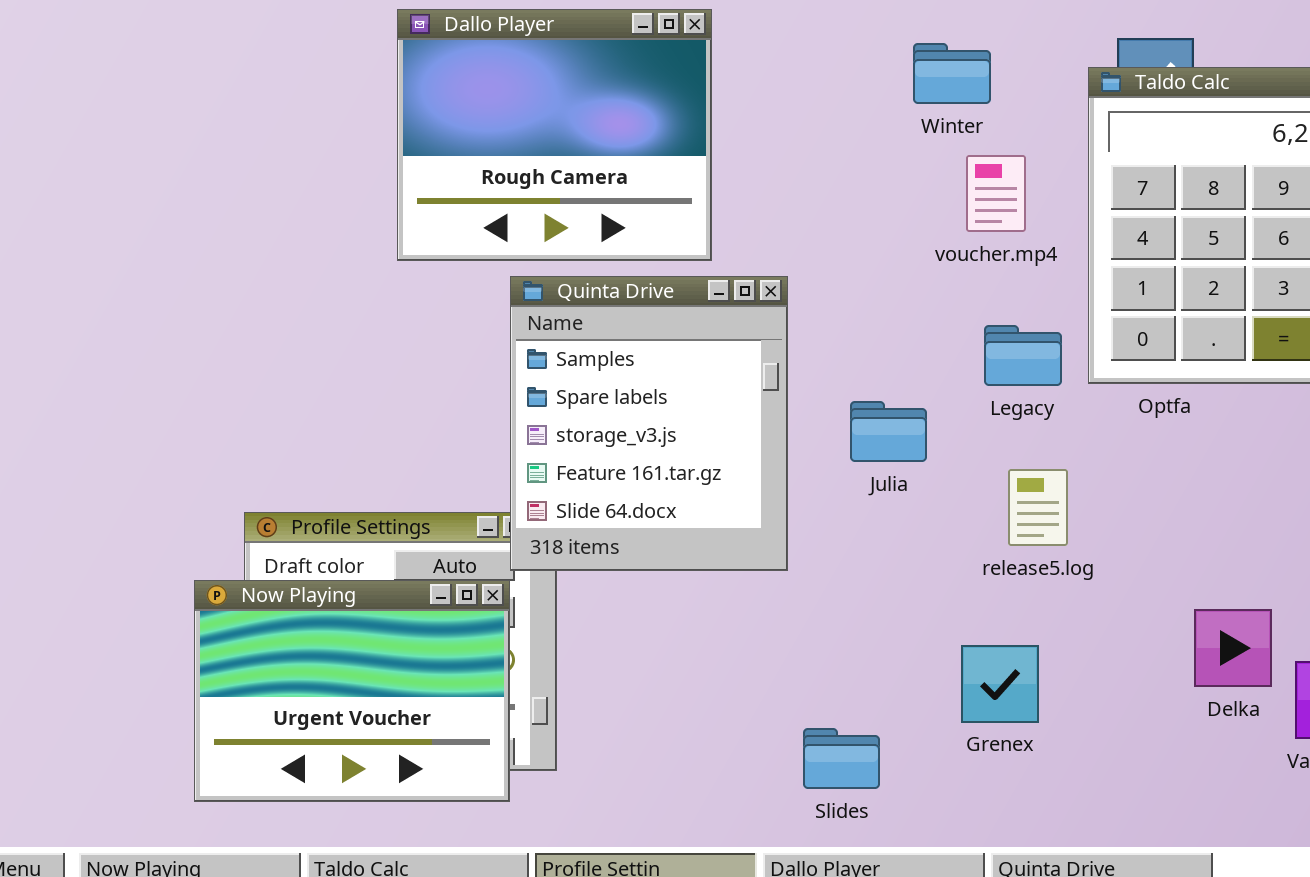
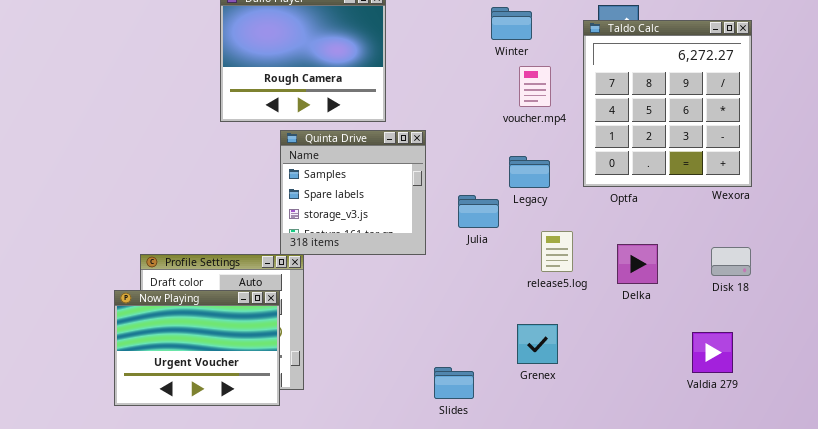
Quinta Drive: [510,276,788,571] -> [280,130,426,255], resized
Legacy: [984,325,1062,386] -> [509,156,550,188], moved
Delka: [1194,609,1272,687] -> [617,244,658,284], moved

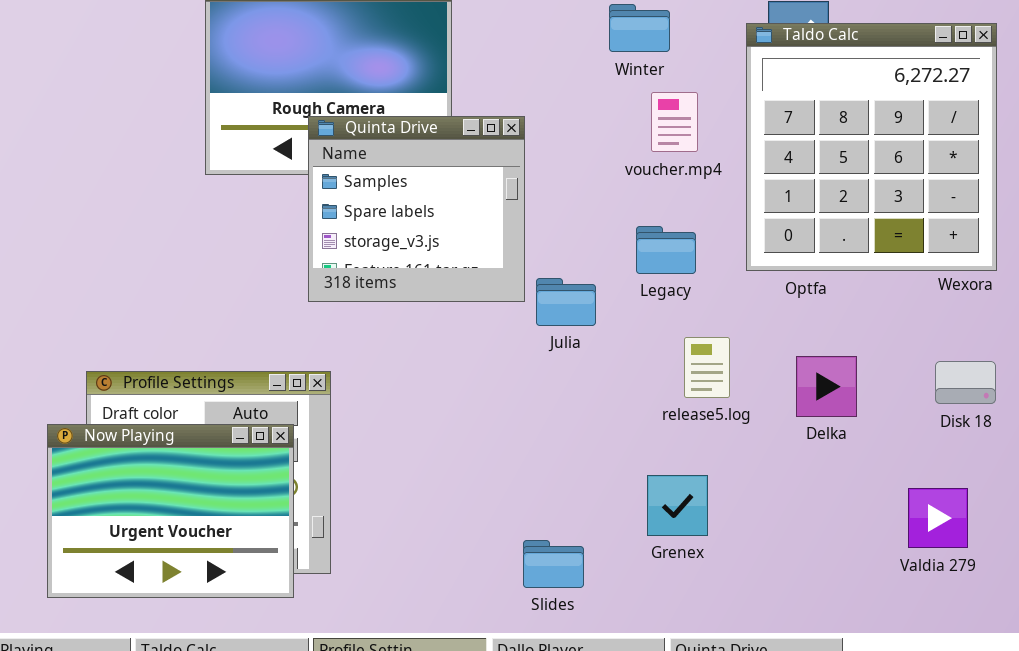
Quinta Drive: [280,130,426,255] -> [308,116,525,302], moved
Julia: [458,195,499,228] -> [536,278,596,326], moved

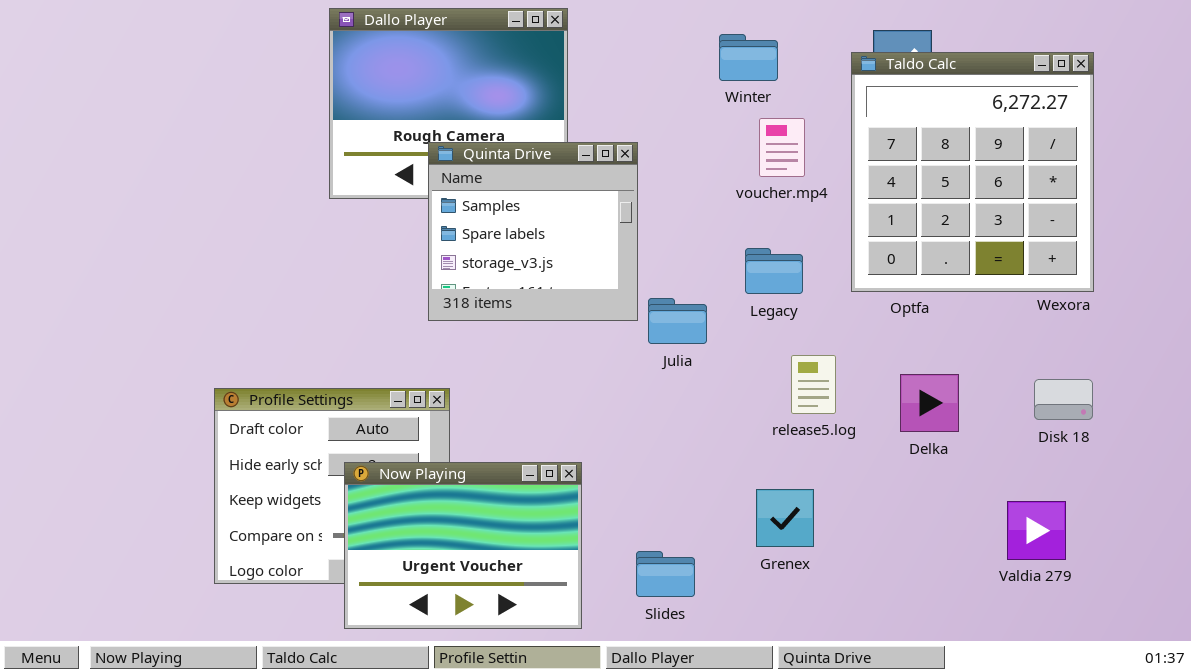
Now Playing: [47,424,294,598] -> [344,462,582,629], moved

